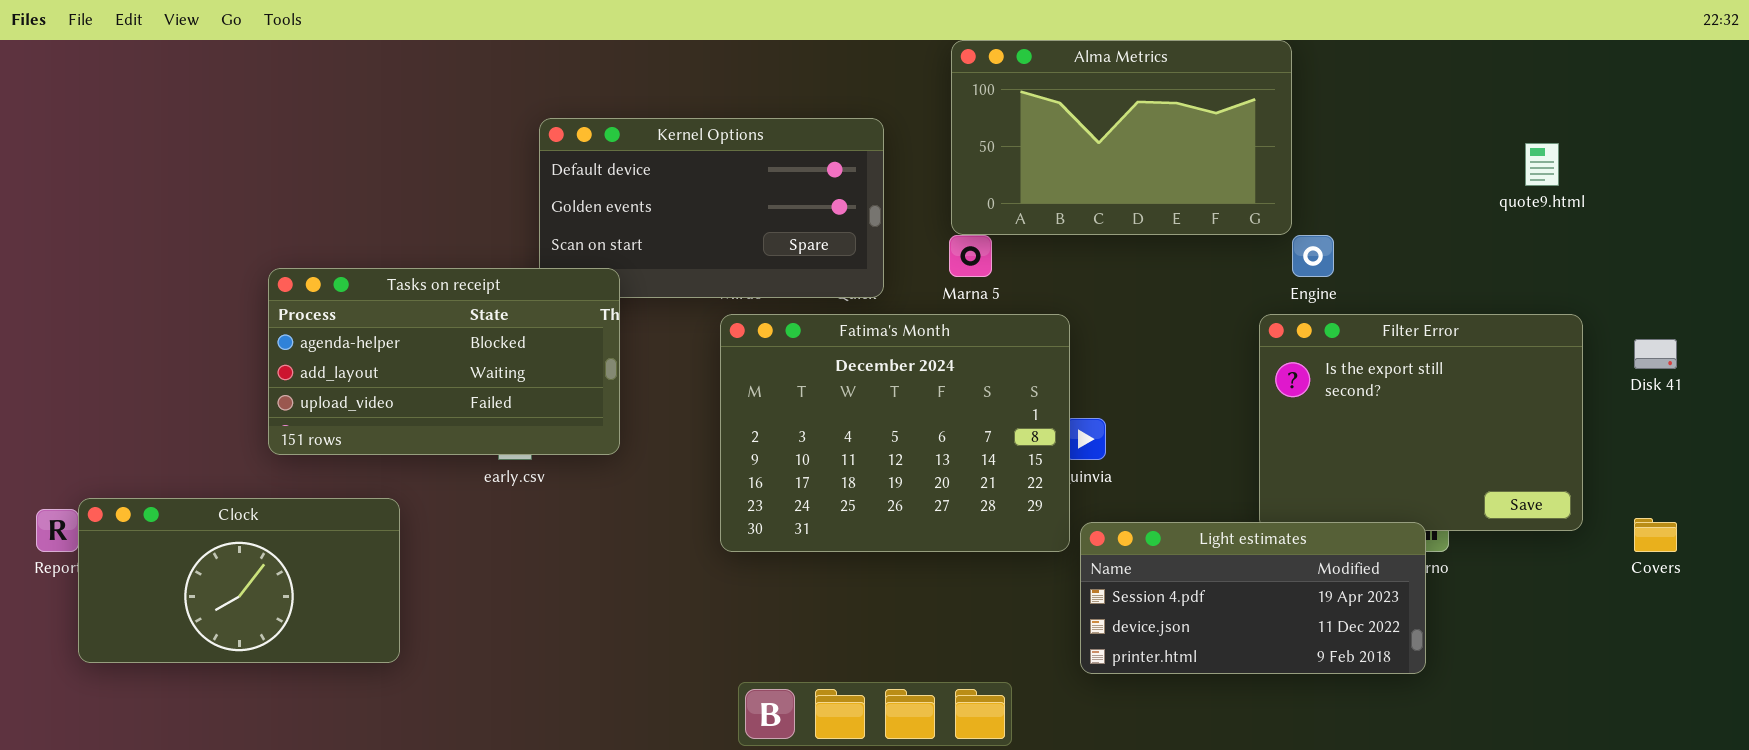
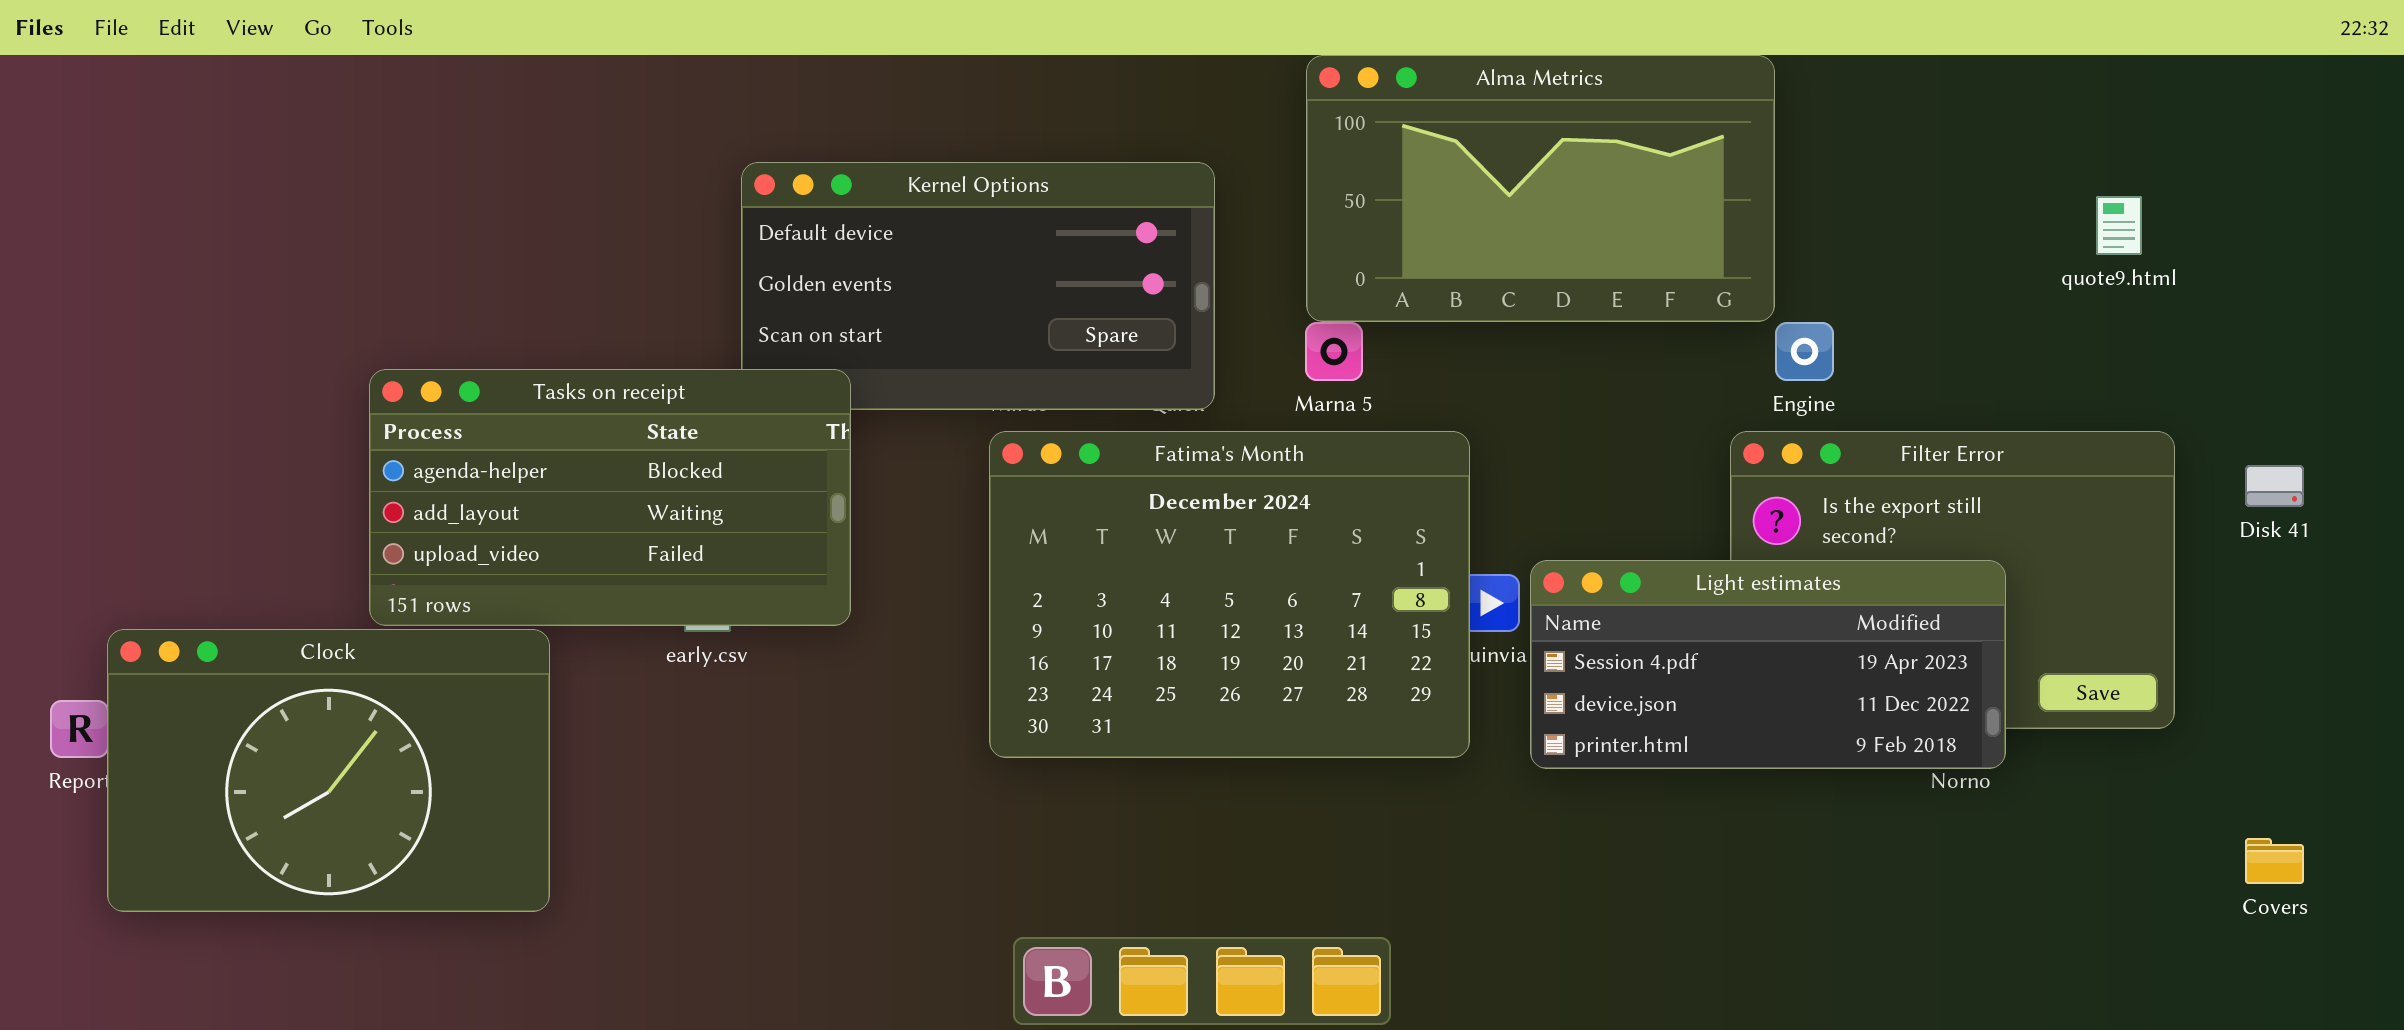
Clock: [78,498,400,663] -> [107,629,550,912], resized
Covers: [1634,518,1677,552] -> [2245,838,2304,884], moved
Light estimates: [1080,522,1426,674] -> [1530,560,2006,769], moved

